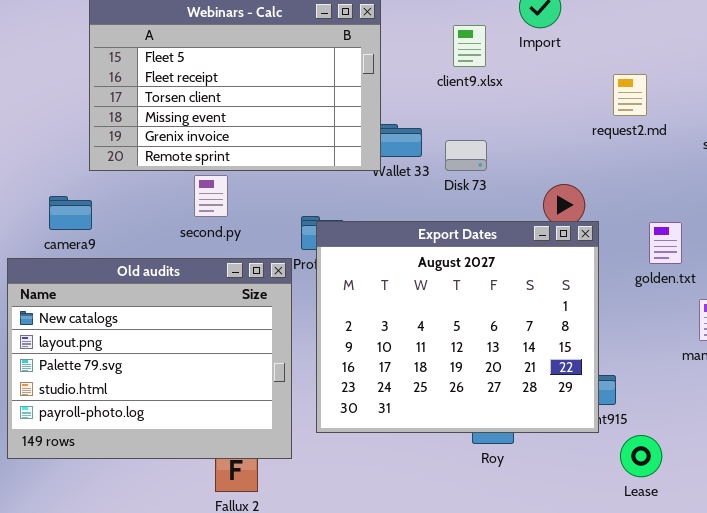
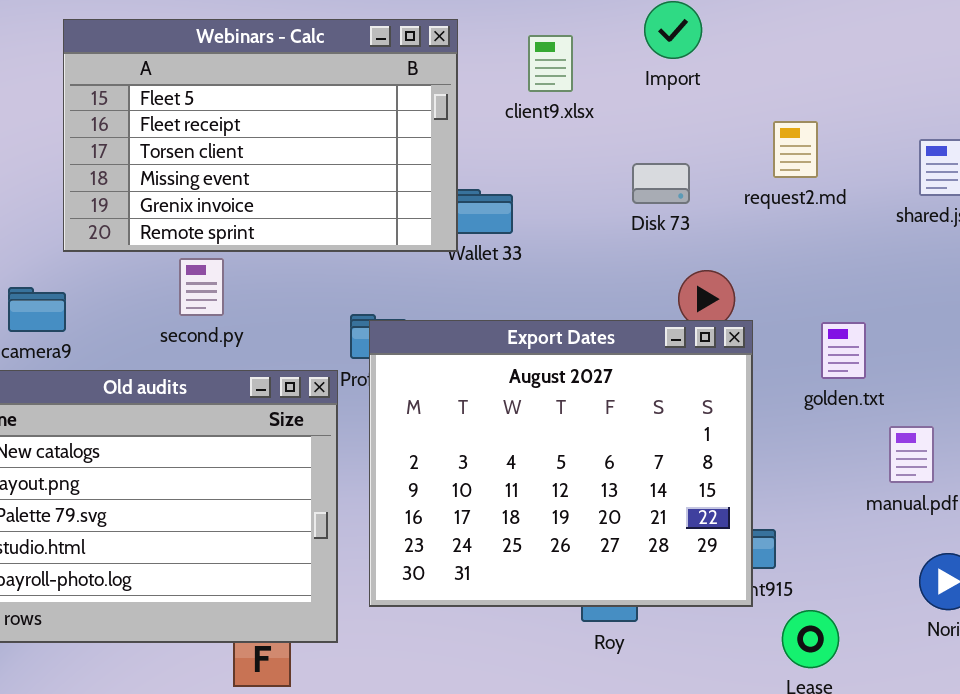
client9.xlsx: [453,25,486,67] -> [528,35,573,92], moved
Disk 73: [445,140,487,171] -> [632,163,690,204], moved
second.py: [194,175,228,217] -> [179,258,224,316], moved

